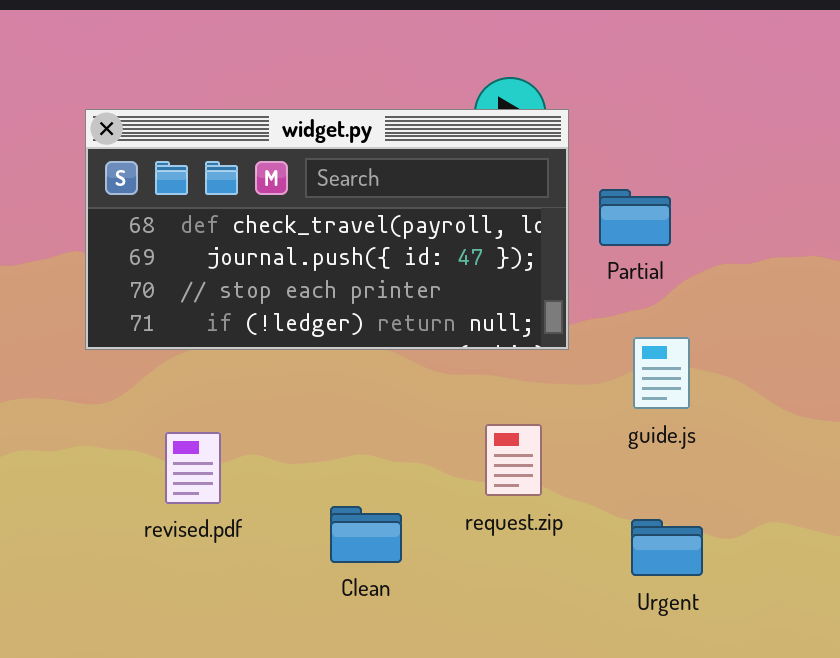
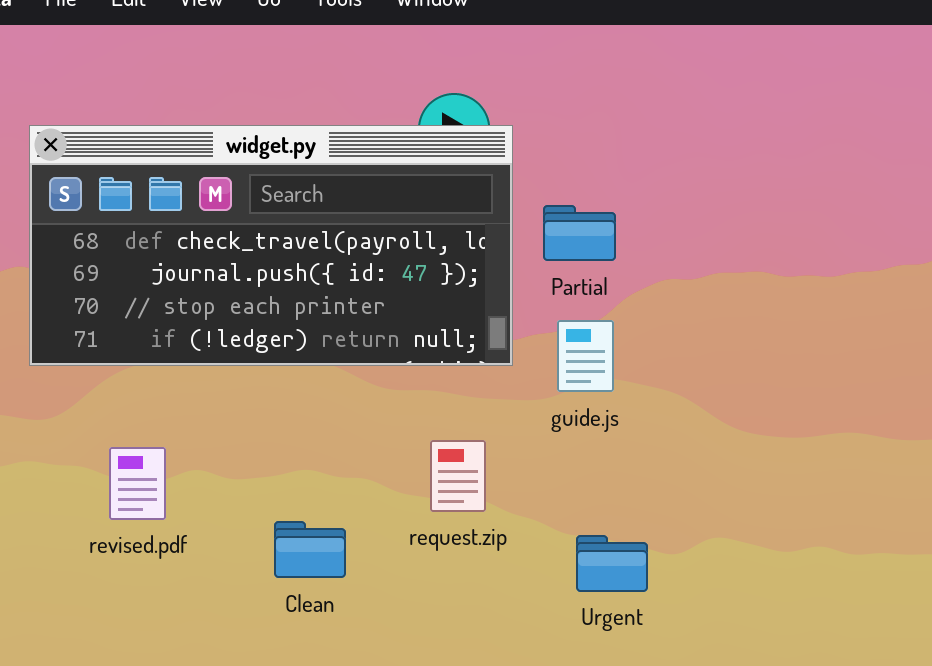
guide.js: [633,337,690,409] -> [557,320,614,392], moved

